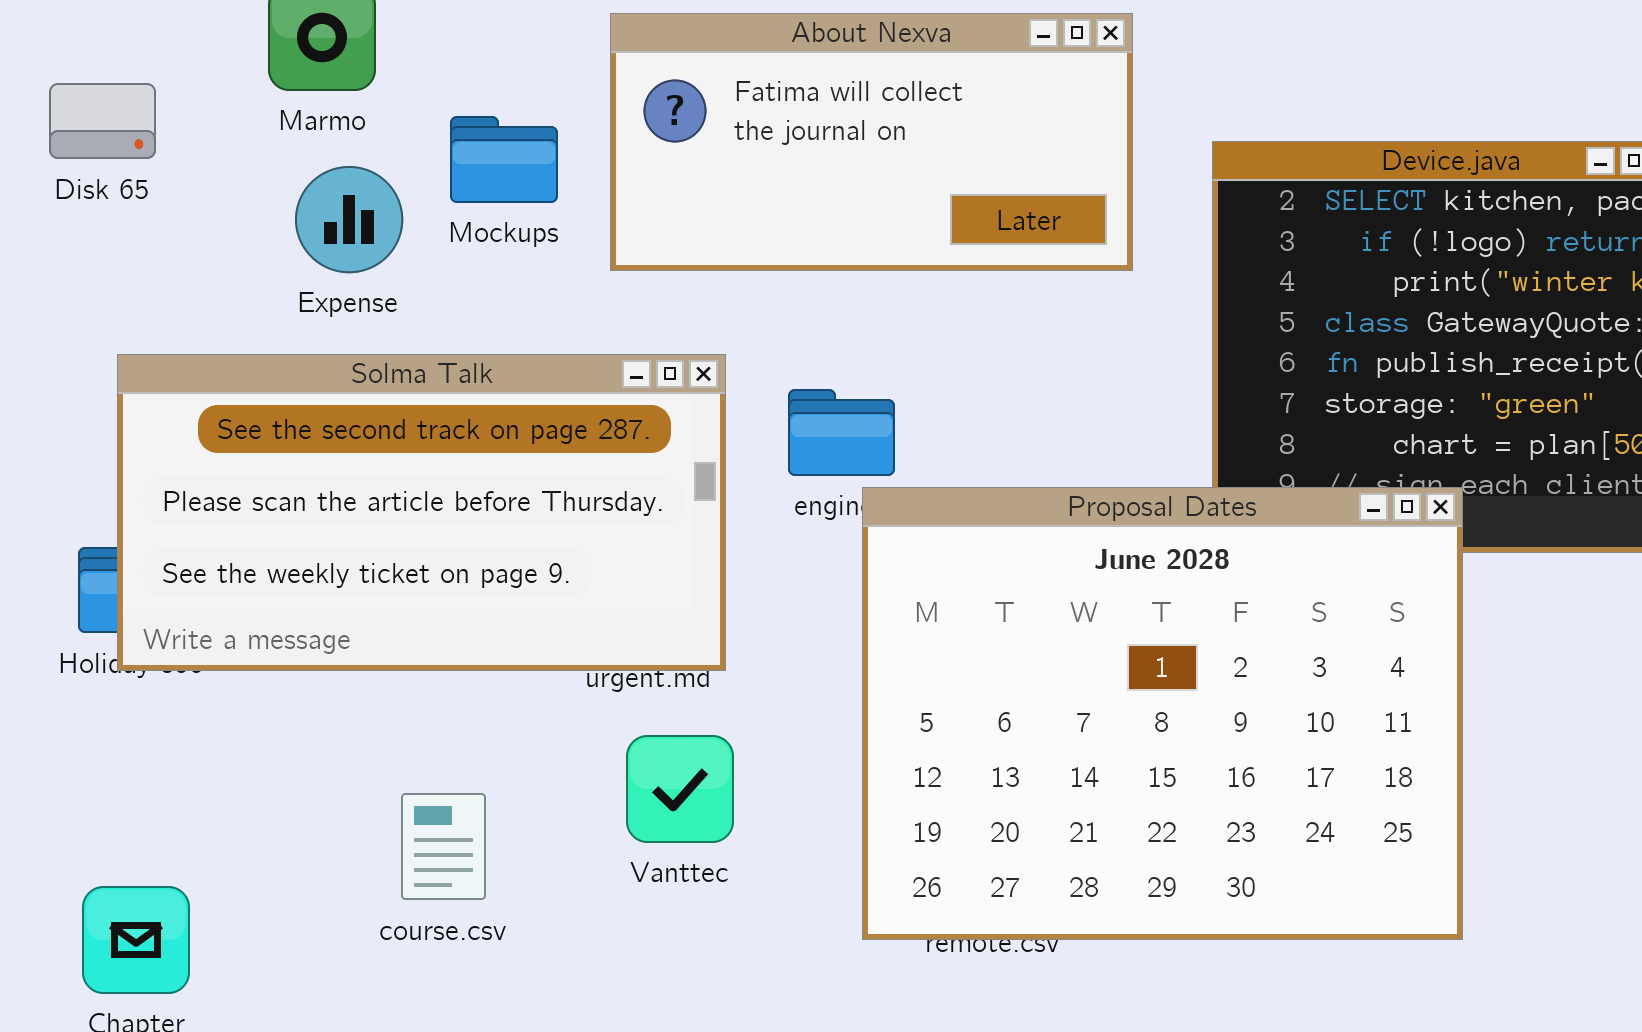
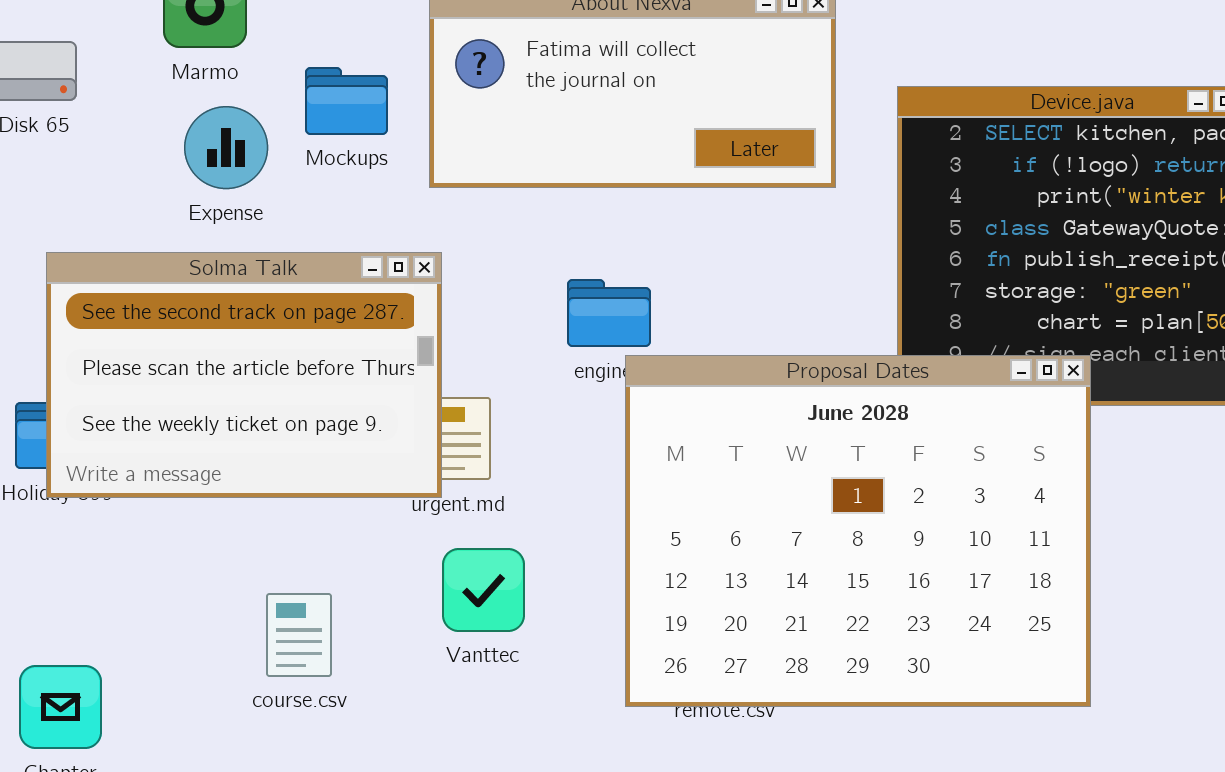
Solma Talk: [117,354,726,671] -> [46,252,442,498], resized

